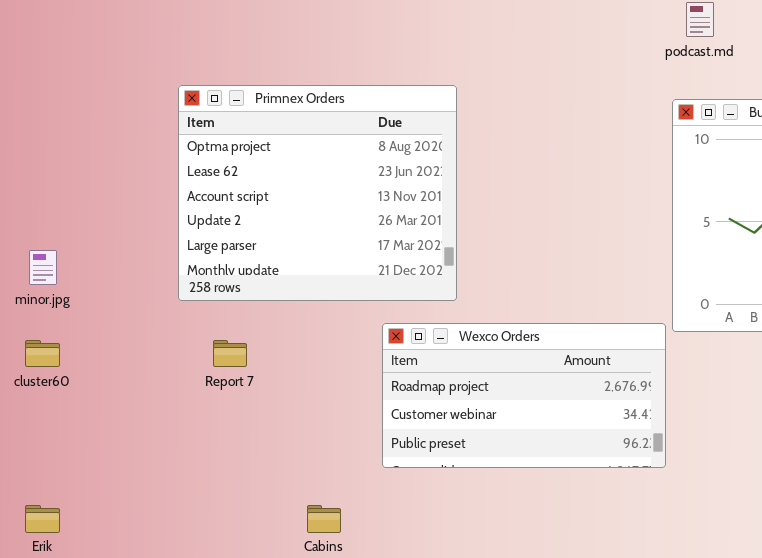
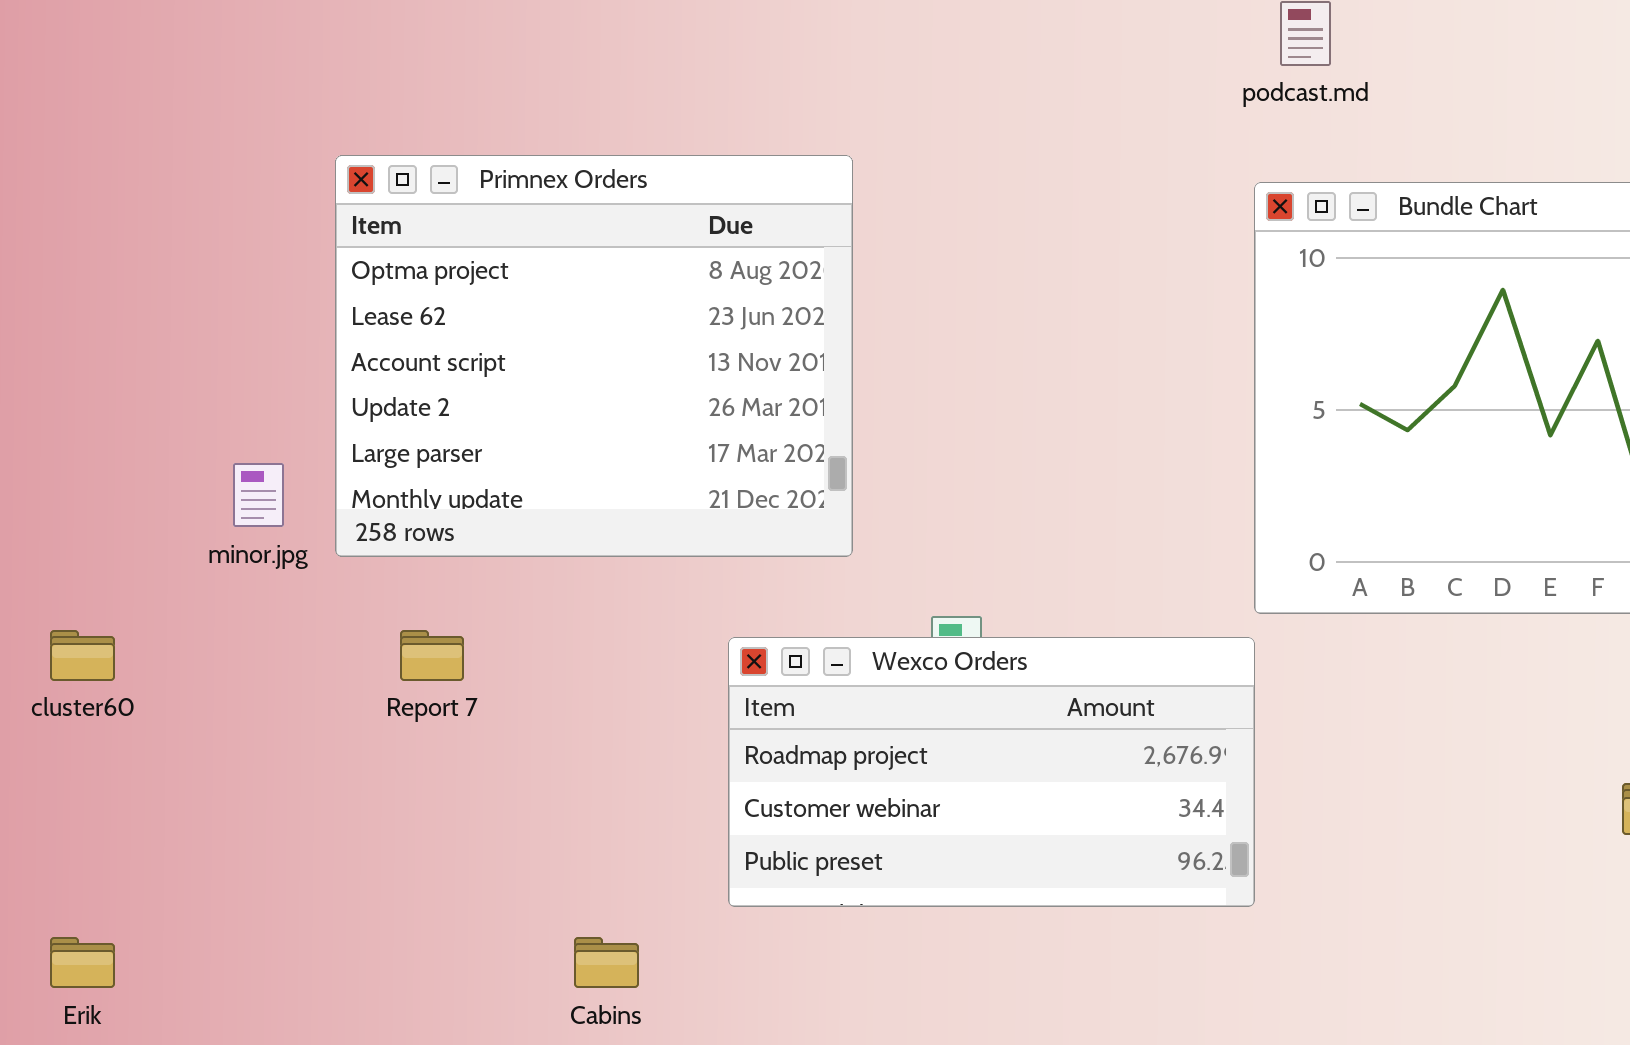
minor.jpg: [29,250,57,285] -> [233,463,284,527], moved
Wexco Orders: [382,323,666,468] -> [728,637,1255,907], moved

